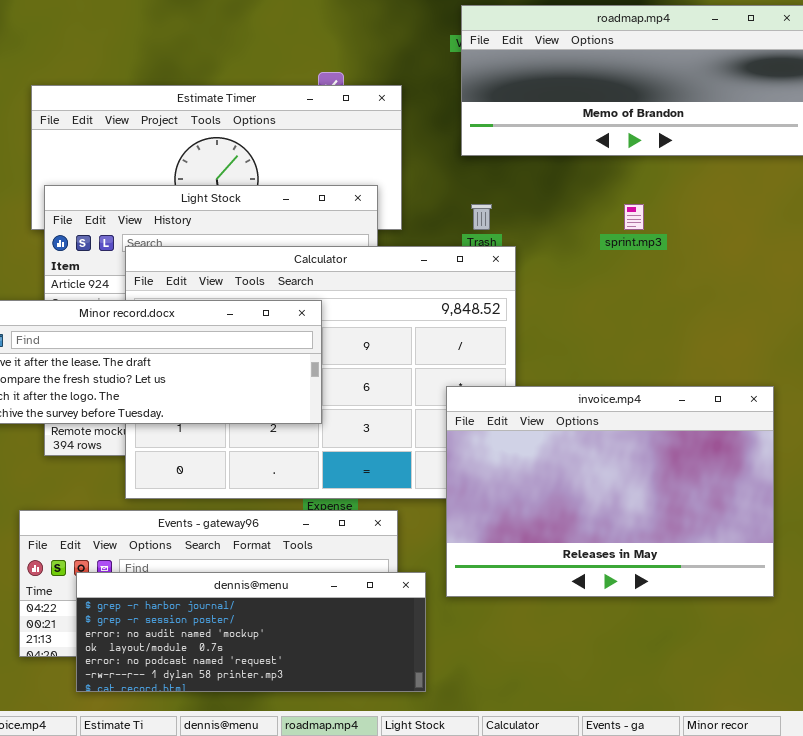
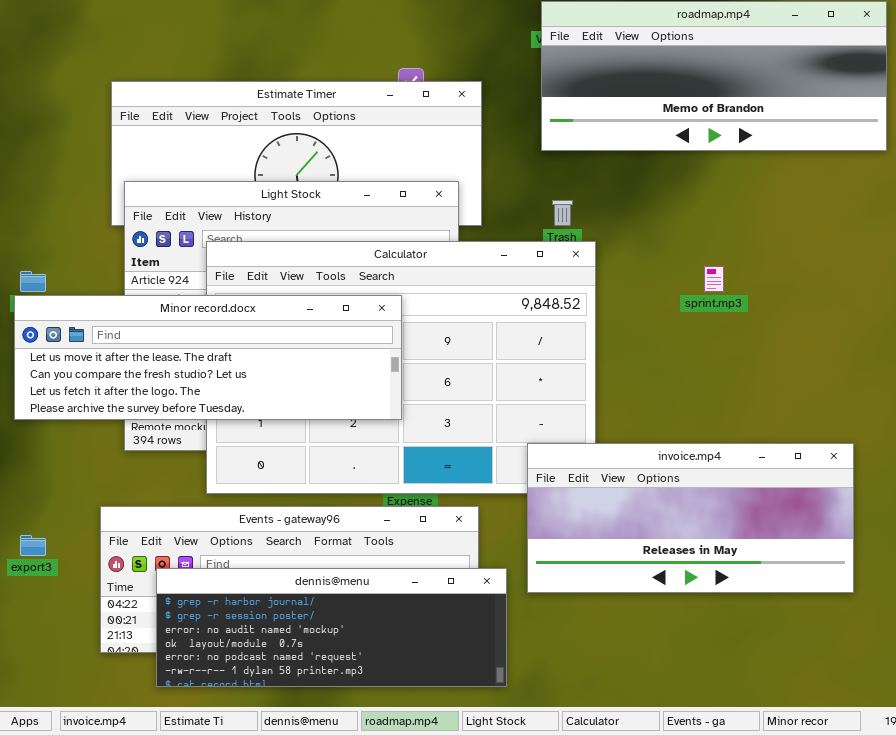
sprint.mp3: [624,204,644,230] -> [704,266,724,292], moved
invoice.mp4: [446,386,774,597] -> [527,443,854,593], resized

